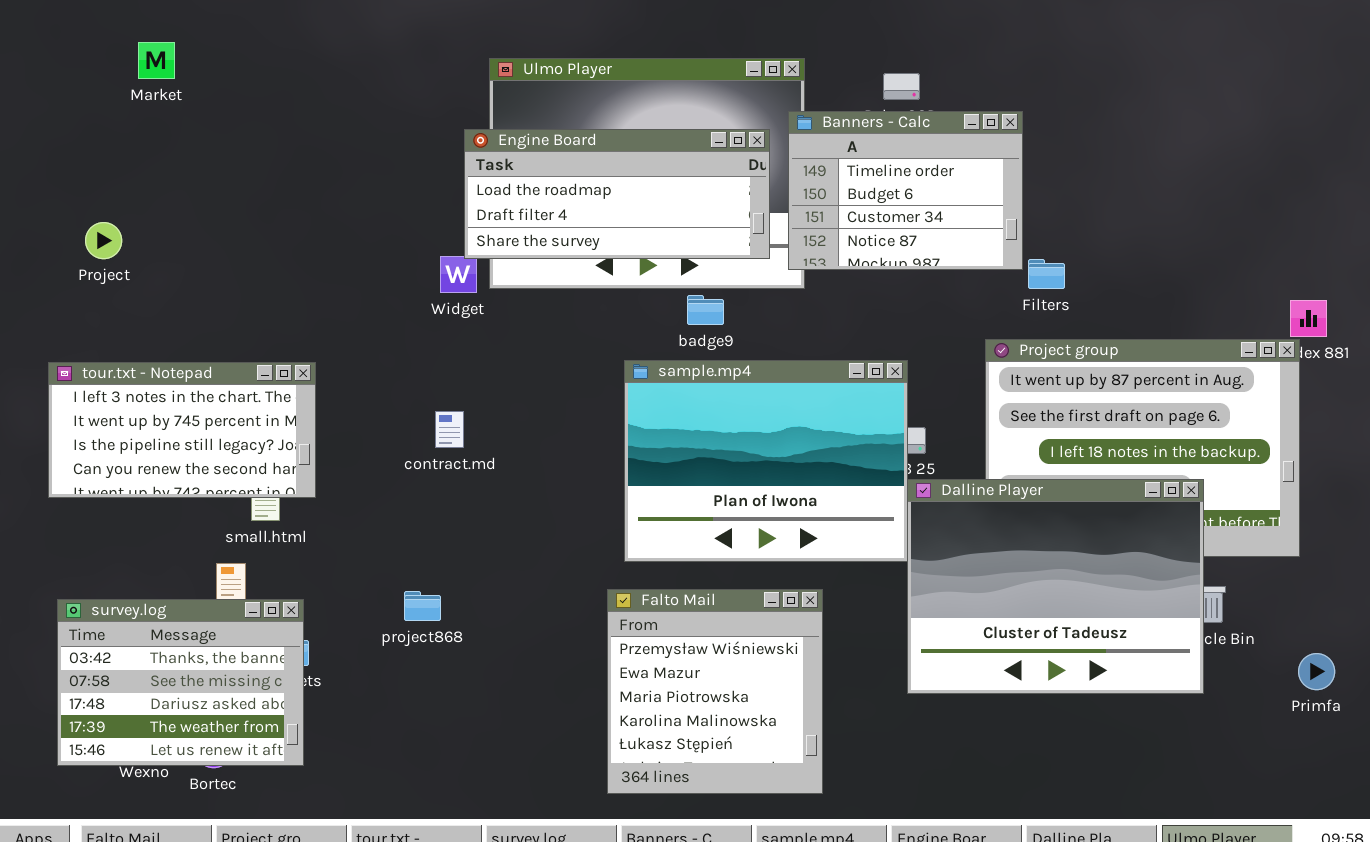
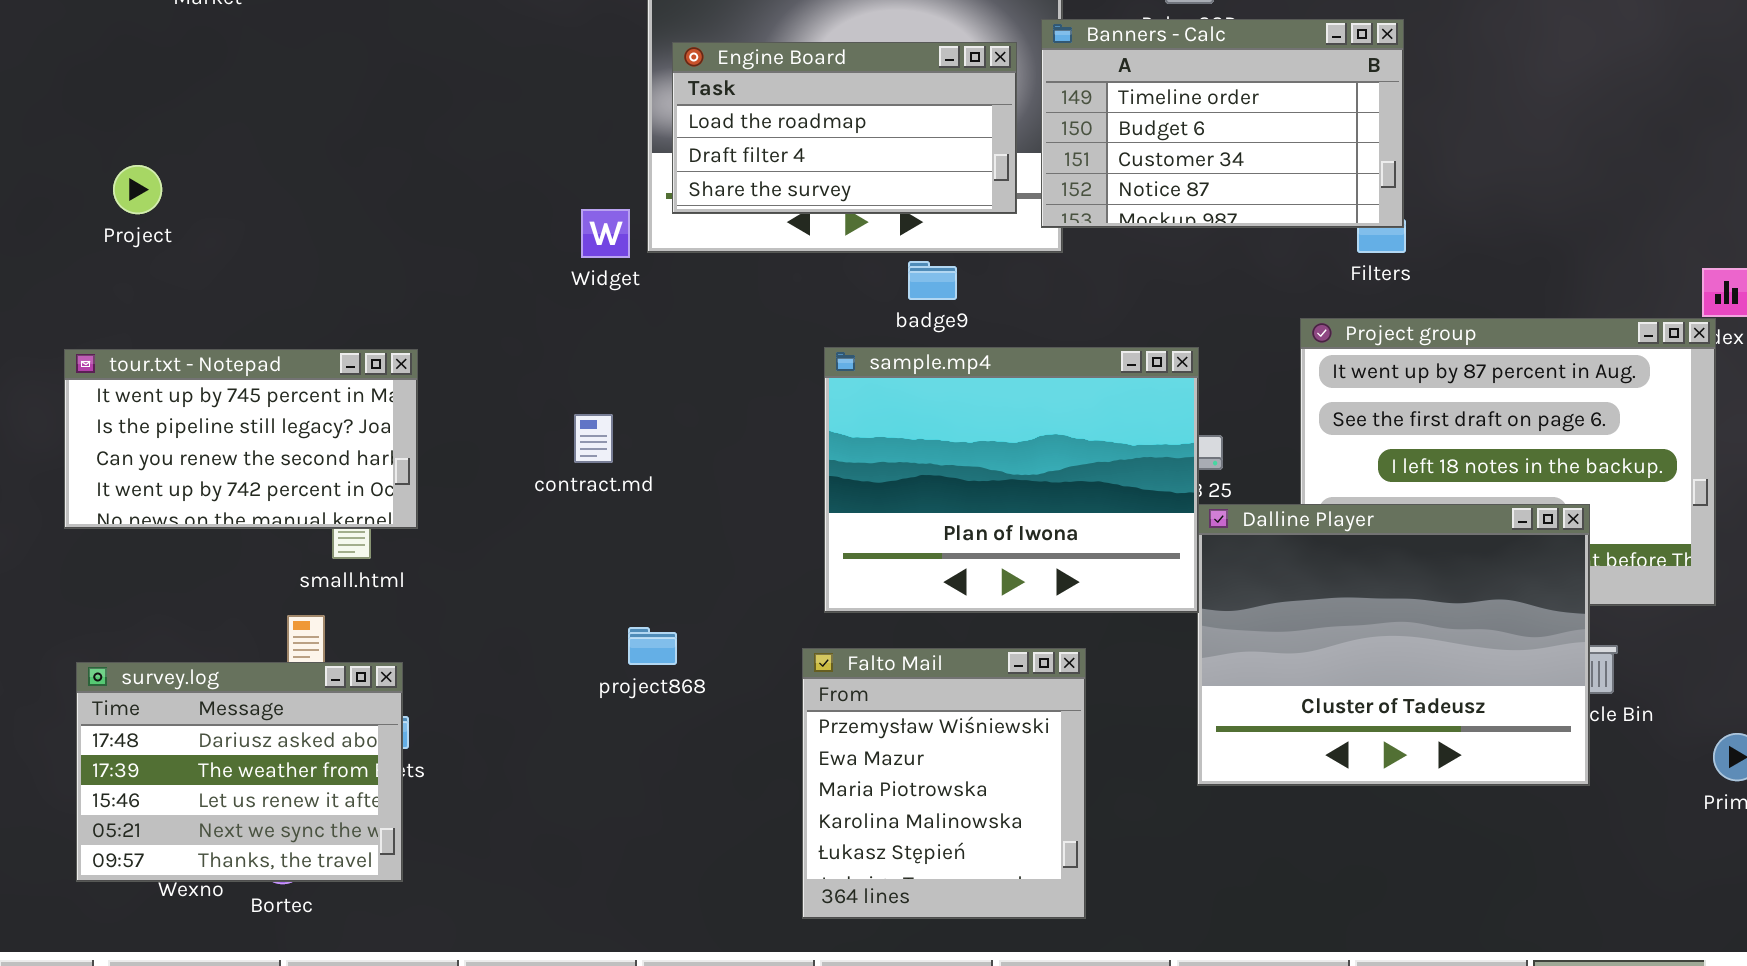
Banners - Calc: [788,111,1023,270] -> [1041,19,1404,228], resized
Engine Board: [464,129,770,259] -> [672,42,1017,214], resized
tour.txt - Notepad: [48,362,316,498] -> [64,349,418,529], scrolled down 1 row
project868: [404,591,441,621] -> [628,627,677,665], moved
survey.log: [57,599,304,766] -> [76,662,403,882], scrolled down 2 rows

